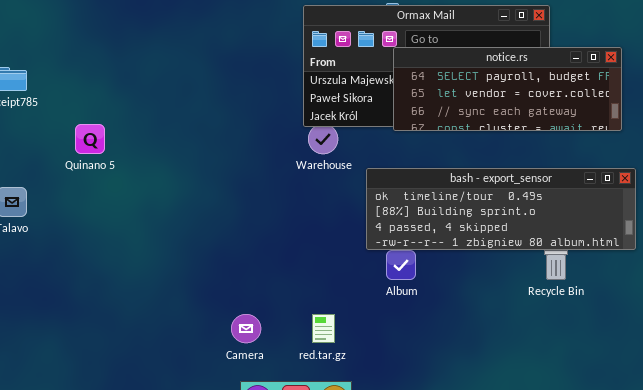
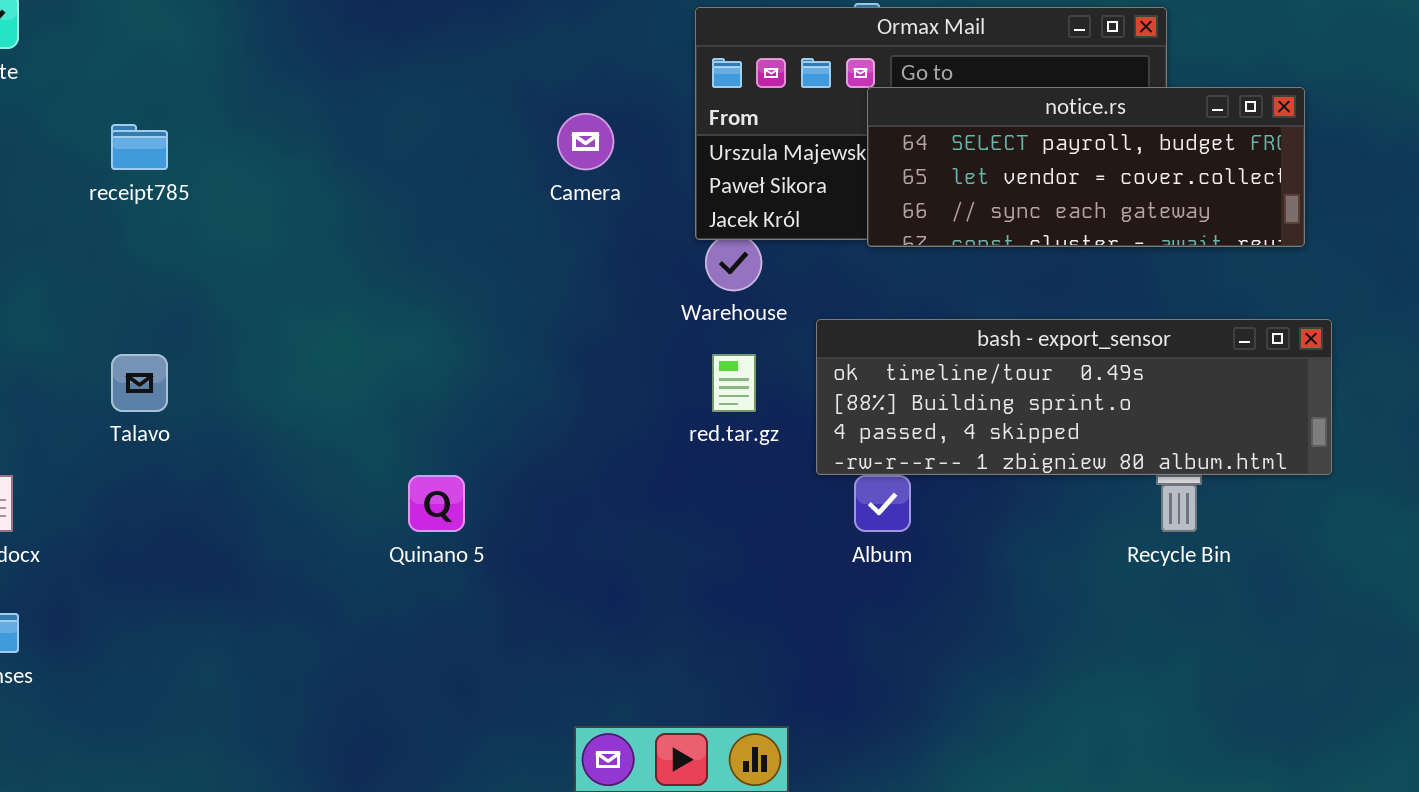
Quinano 5: [75,124,105,154] -> [408,475,465,532], moved
Camera: [231,314,261,343] -> [557,113,614,170], moved
red.tar.gz: [312,314,335,343] -> [712,354,756,412], moved

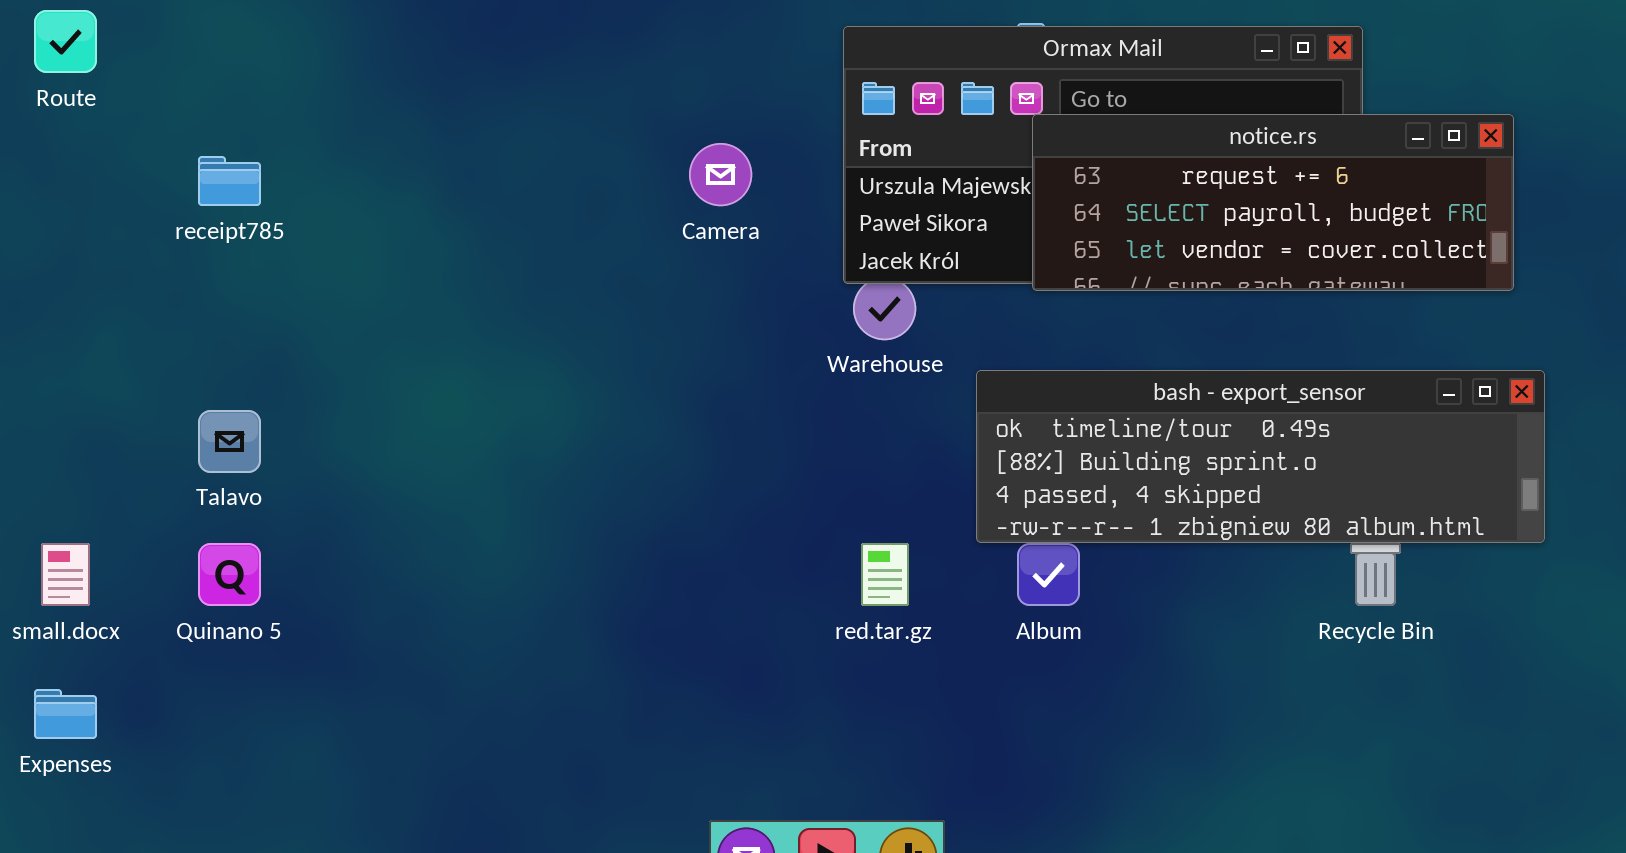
notice.rs: [867,87,1305,247] -> [1032,114,1514,291], scrolled up 1 row
red.tar.gz: [712,354,756,412] -> [861,543,909,606], moved
Quinano 5: [408,475,465,532] -> [198,543,261,606], moved

